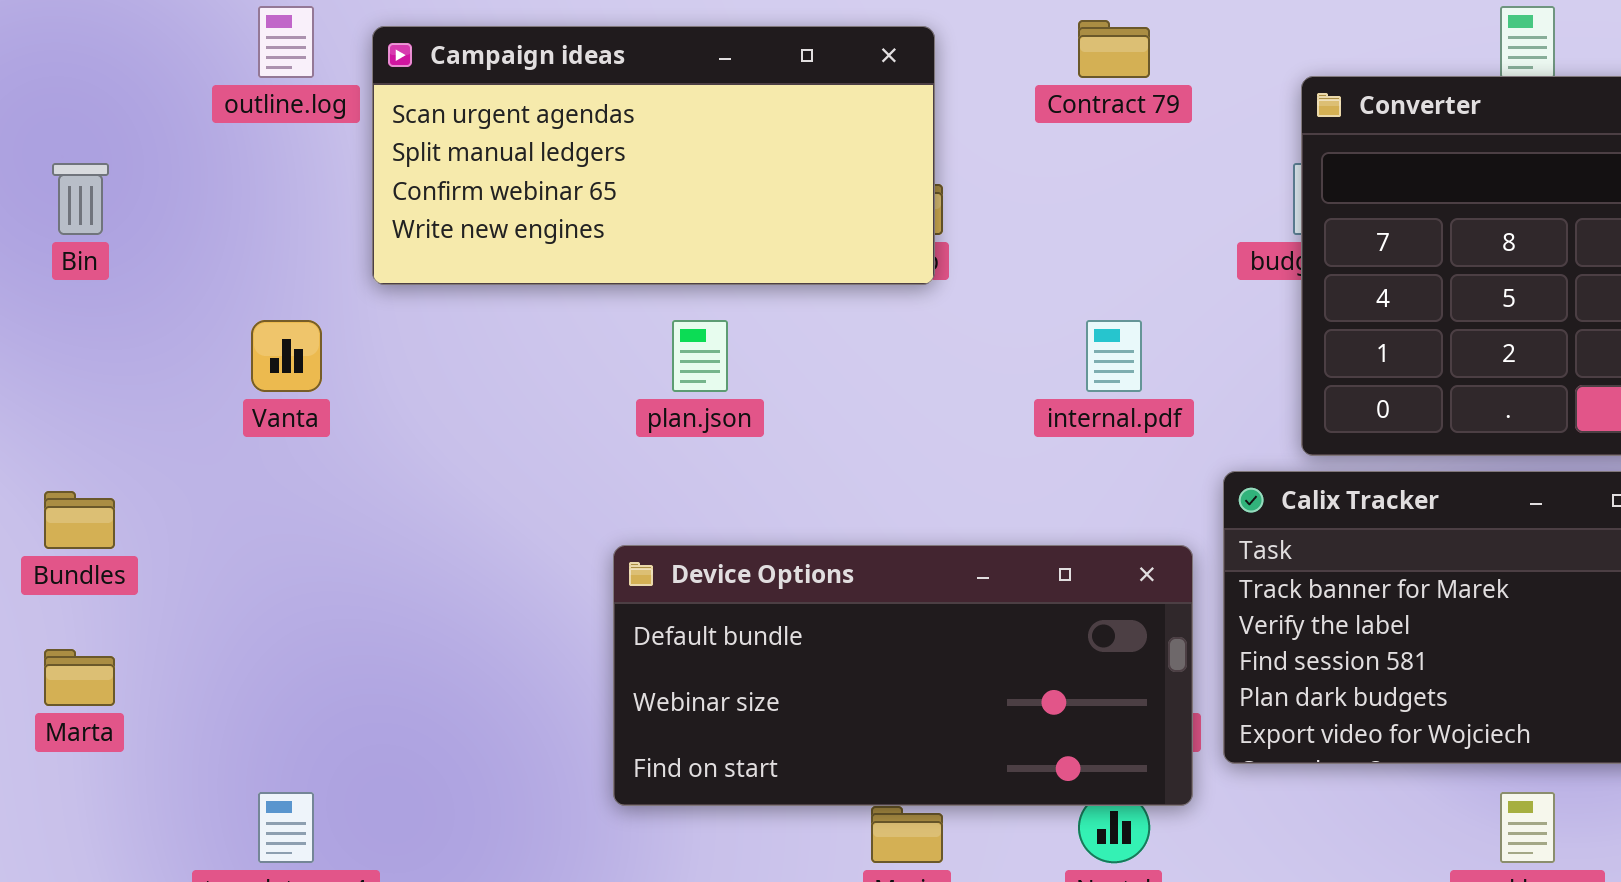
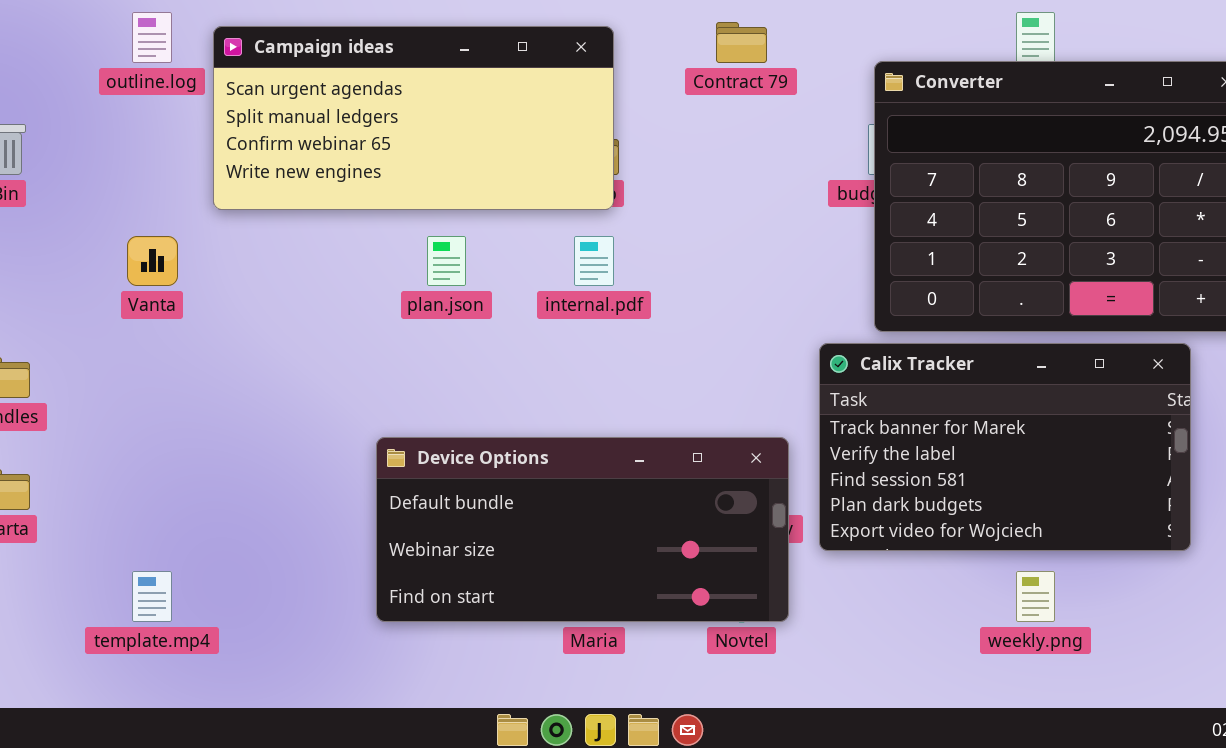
internal.pdf: [1086,320,1142,392] -> [574,236,614,286], moved
Device Options: [613,545,1193,806] -> [376,437,789,622], moved

